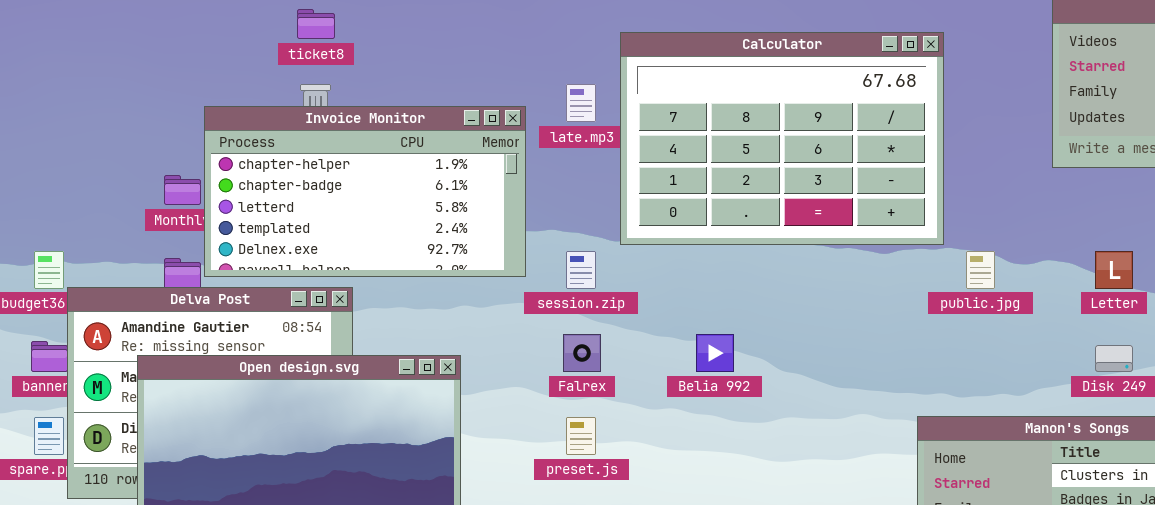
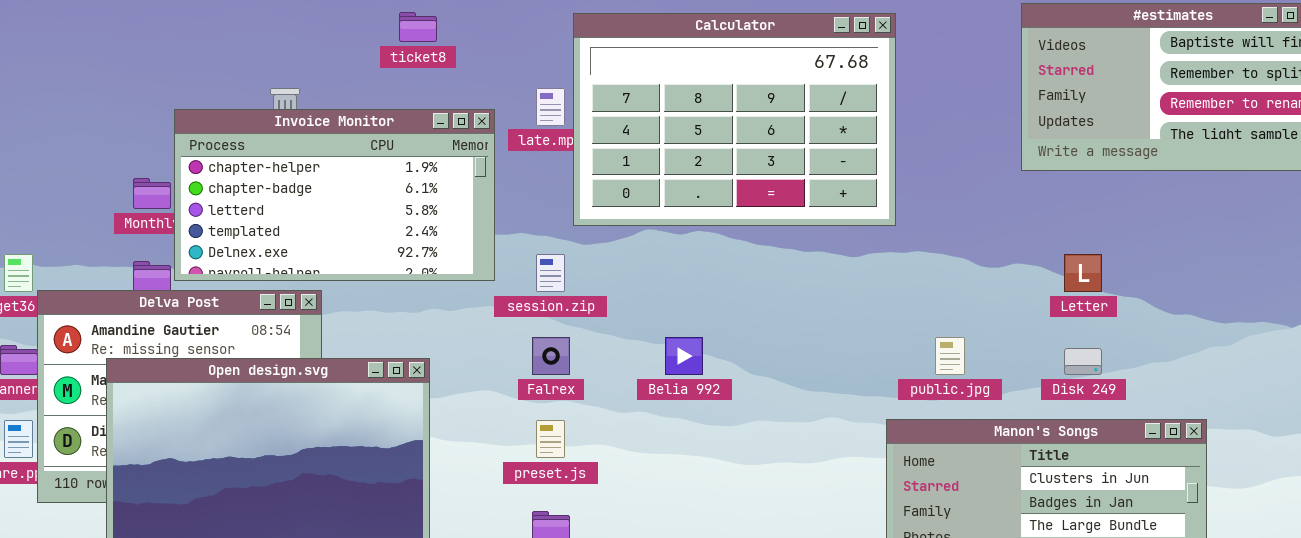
ticket8: [297,9,335,39] -> [399,12,437,42], moved
Calculator: [620,32,944,245] -> [573,13,896,226], moved
public.jpg: [966,251,995,289] -> [935,337,965,375], moved

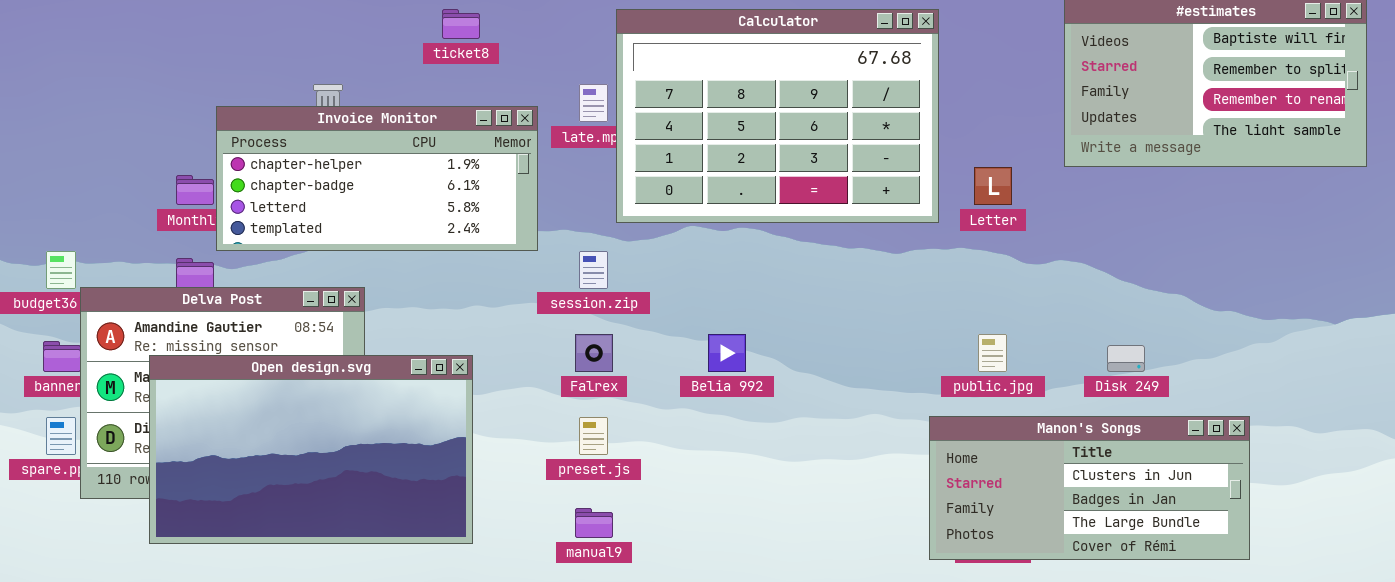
Invoice Monitor: [174,109,495,281] -> [216,106,538,251], resized
Letter: [1064,254,1102,292] -> [974,167,1012,205], moved

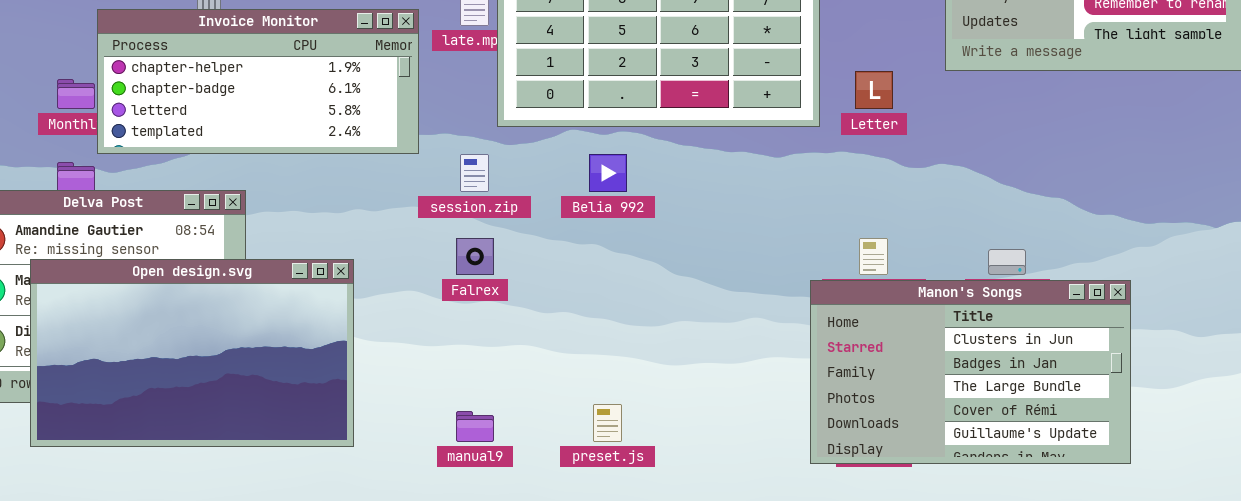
Belia 992: [708,334,746,372] -> [589,154,627,192], moved
Manon's Songs: [929,416,1250,560] -> [810,280,1131,464], resized
preset.js: [579,417,608,455] -> [593,404,622,442], moved

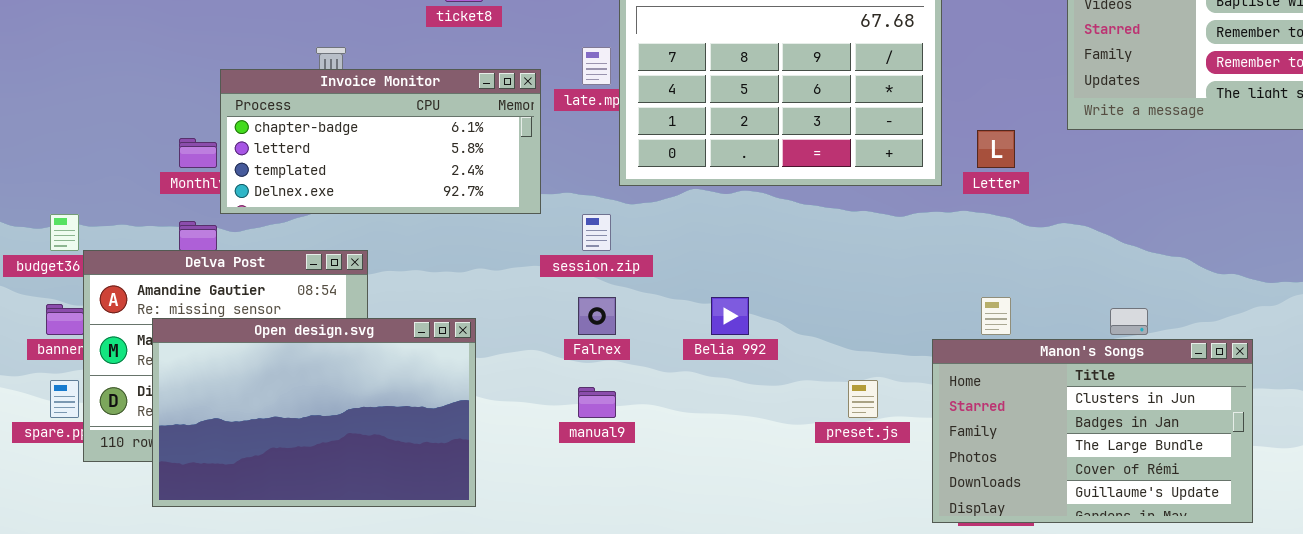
Invoice Monitor: [97,9,419,154] -> [220,69,541,214], scrolled down 1 row
Belia 992: [589,154,627,192] -> [711,297,749,335], moved
preset.js: [593,404,622,442] -> [848,380,878,418], moved
manual9: [456,411,494,442] -> [578,387,616,418], moved

